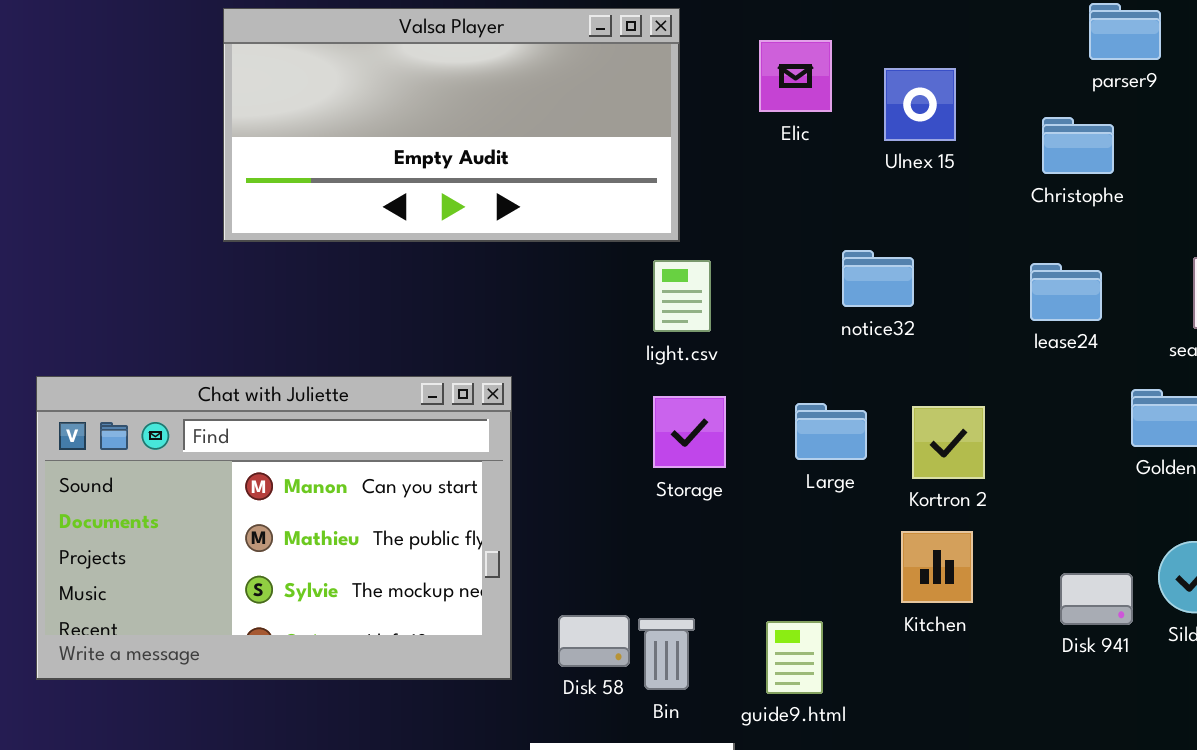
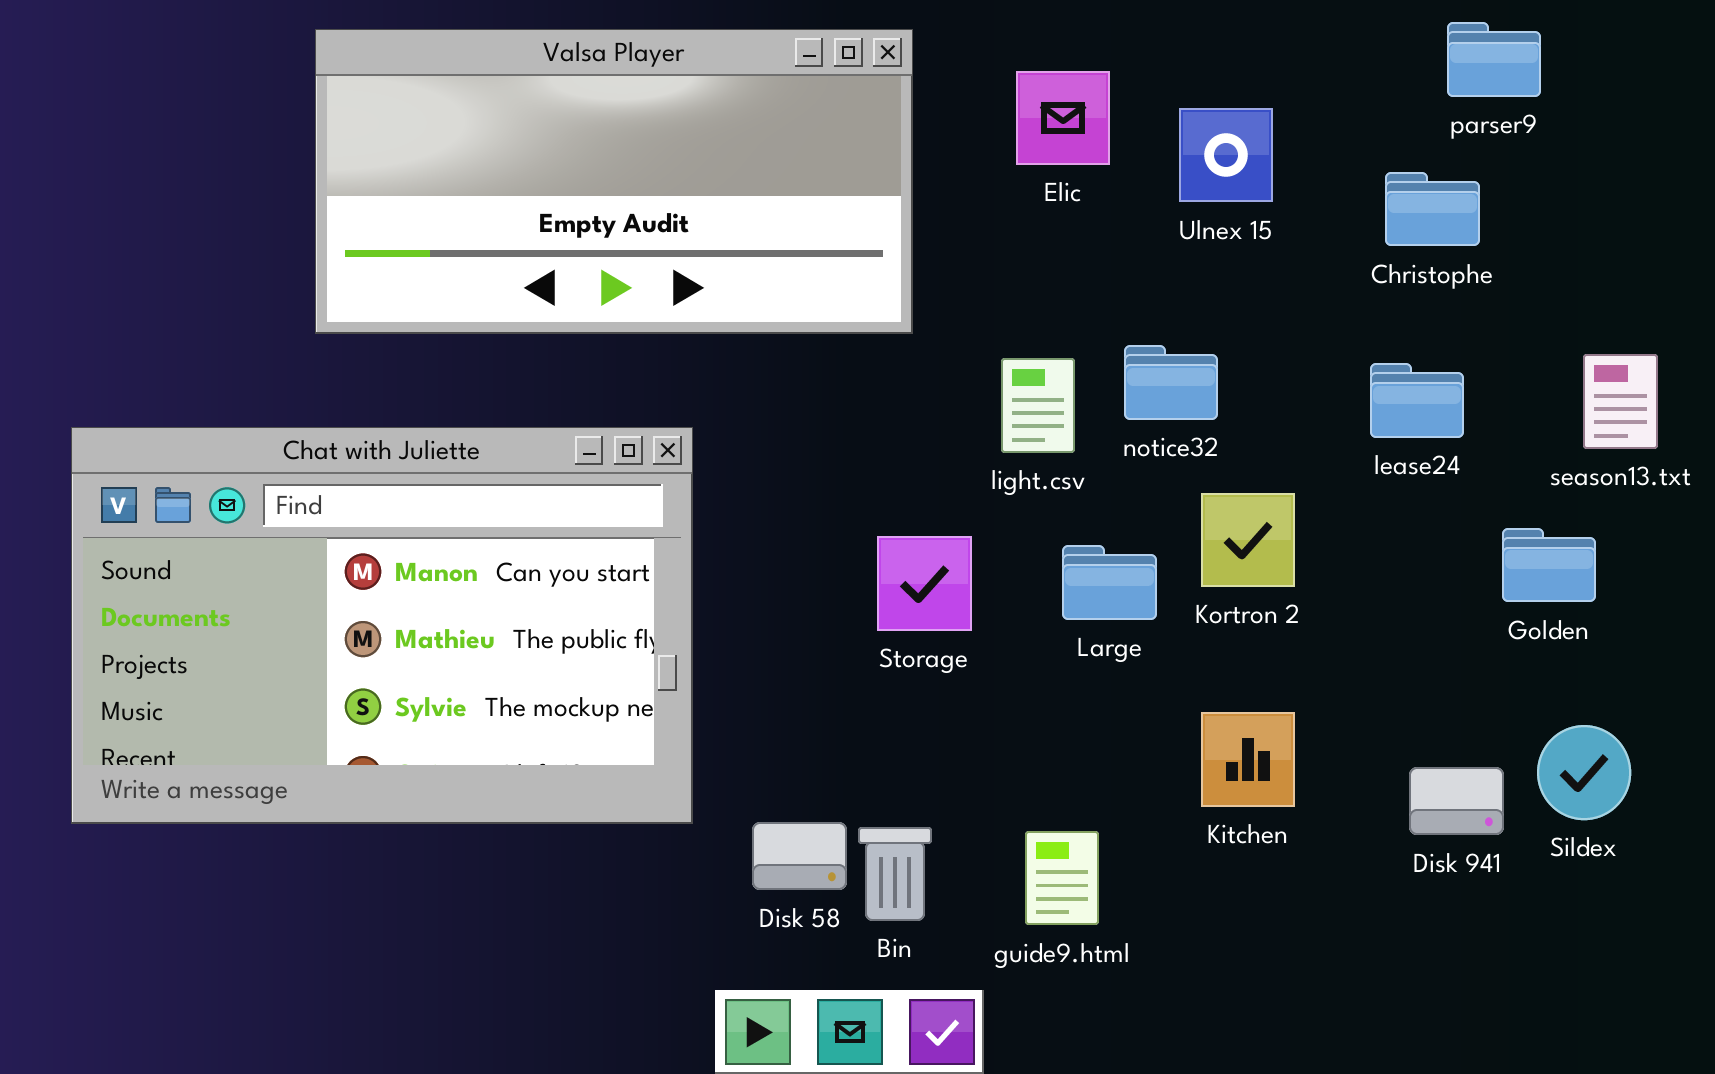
light.csv: [653,260,711,332] -> [1001,358,1075,453], moved
Chat with Juliette: [36,376,512,680] -> [71,427,693,824], moved
Kortron 2: [912,406,985,479] -> [1201,493,1295,587], moved

